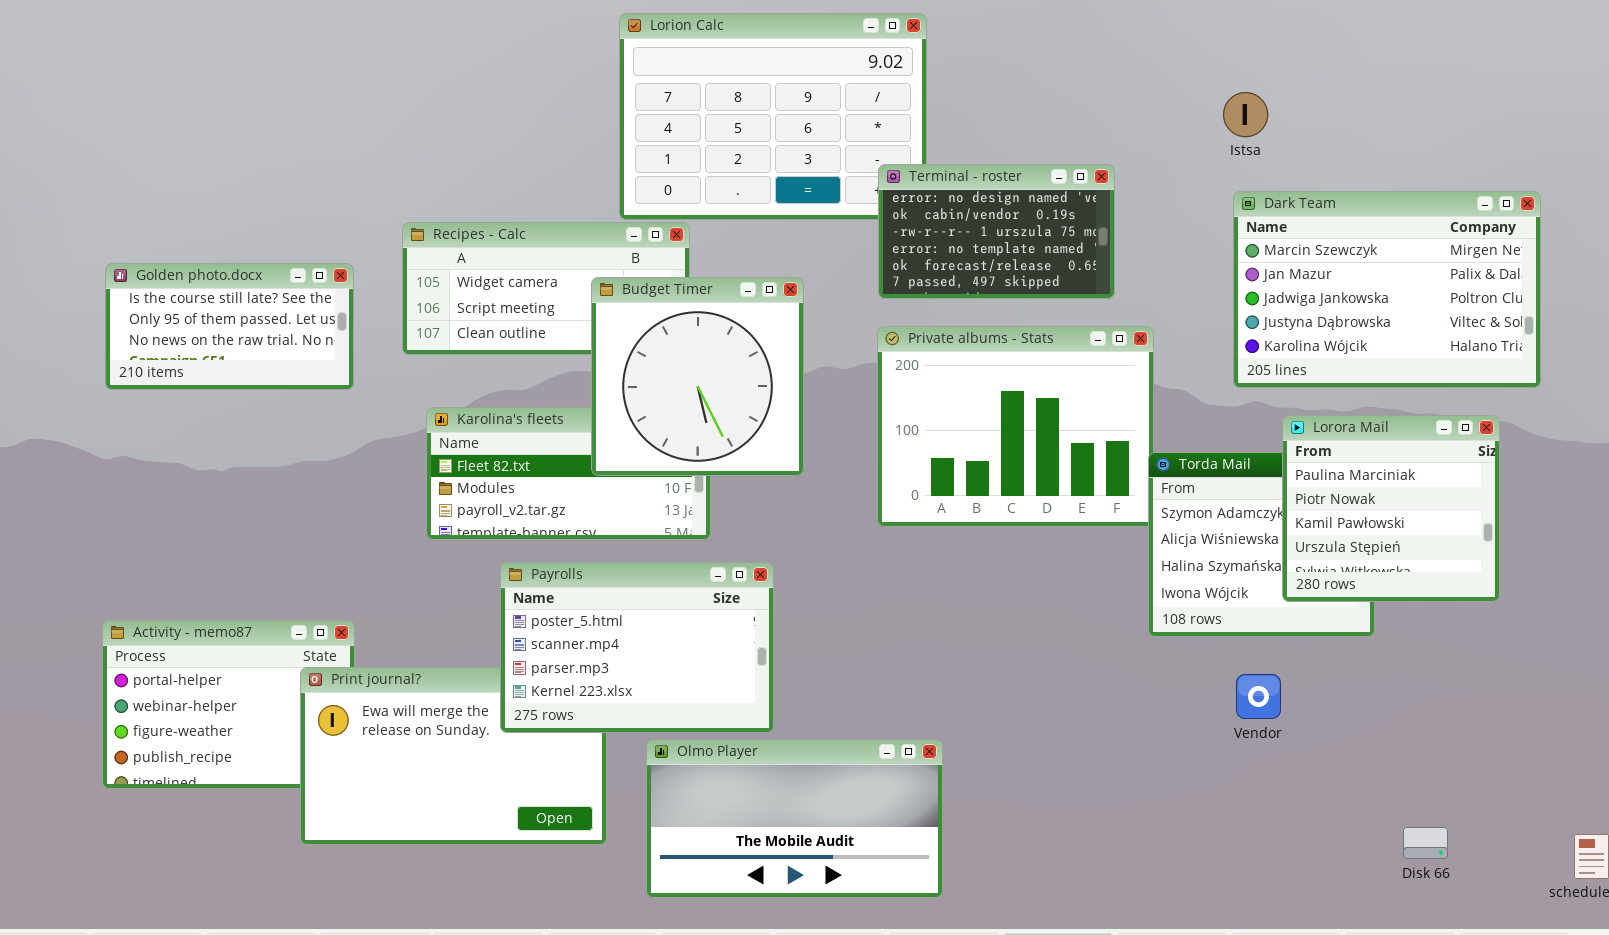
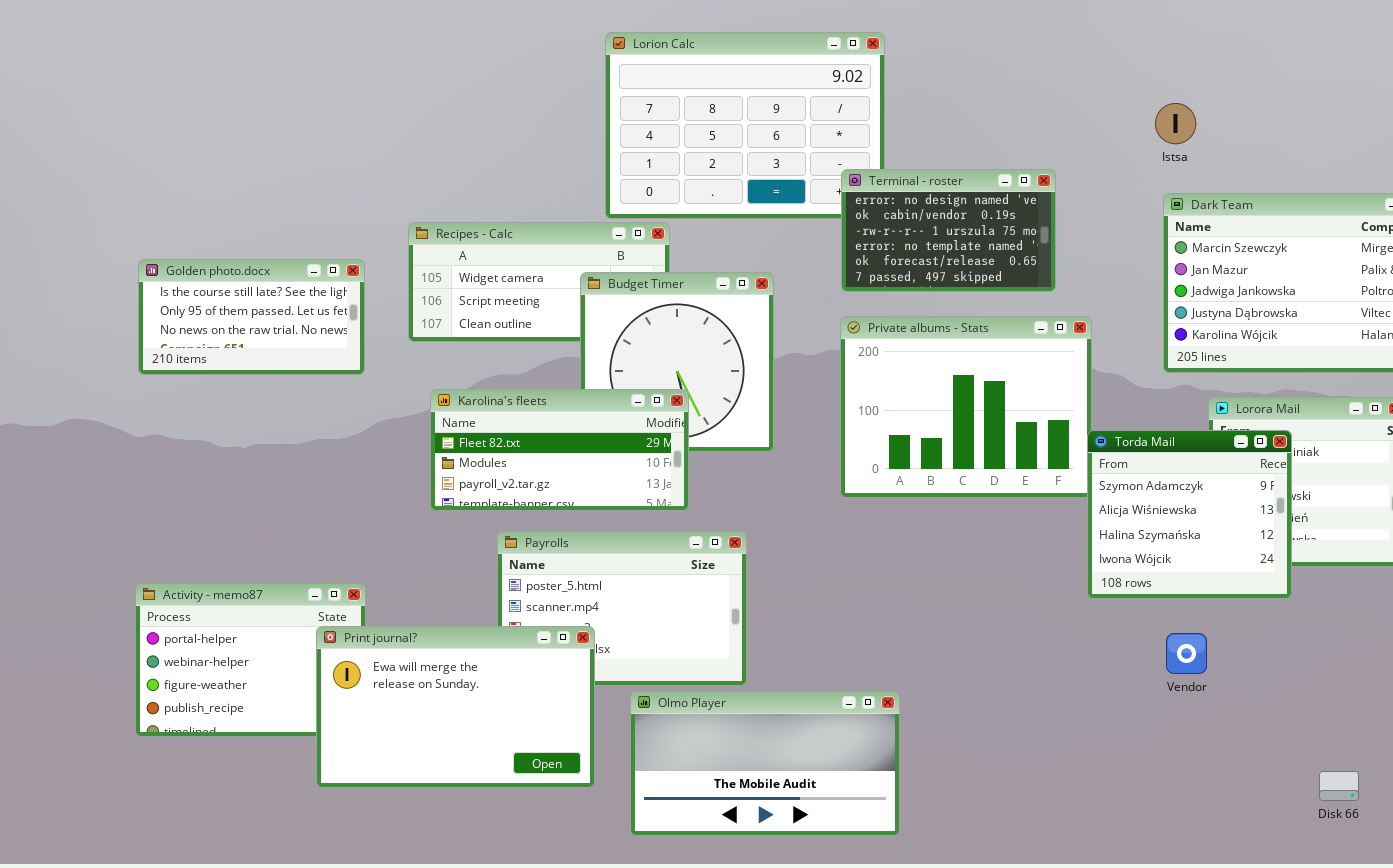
Karolina's fleets: [426,407,711,540] -> [430,389,689,511], raised
Torda Mail: [1148,452,1375,637] -> [1087,430,1292,599], raised
Print journal?: [300,667,607,845] -> [316,626,595,788], raised

